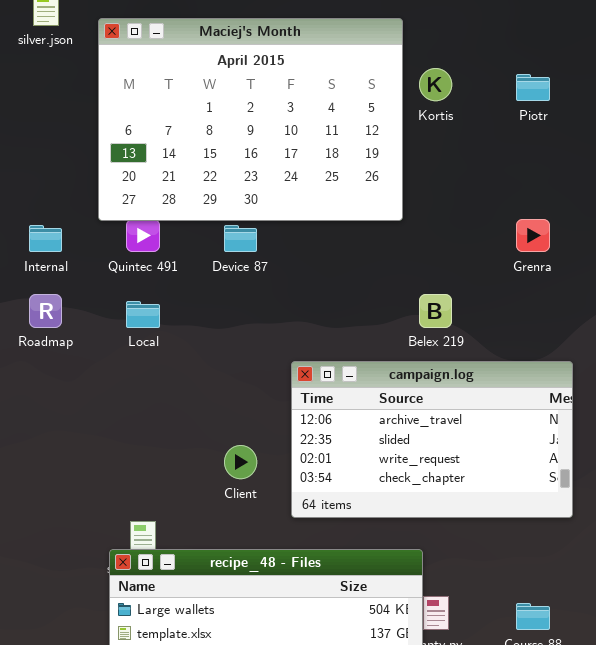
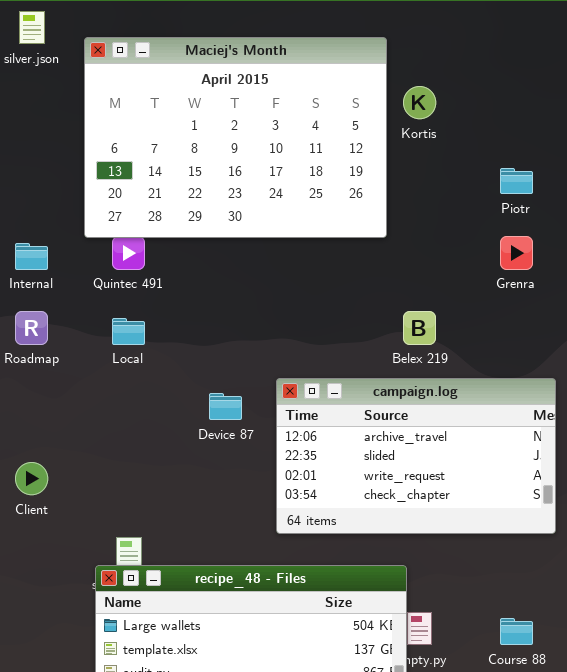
Piotr: [516,74,550,101] -> [500,168,533,194], moved
Device 87: [224,225,257,252] -> [209,393,242,420], moved
Client: [224,445,257,479] -> [15,462,48,495], moved

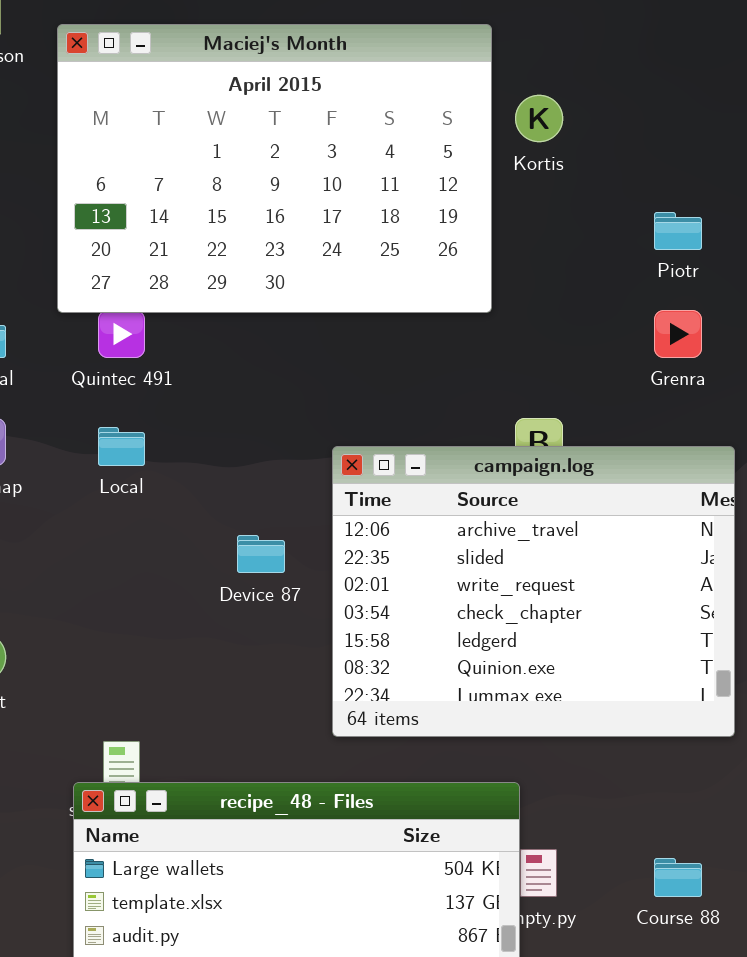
campaign.log: [276,378,556,534] -> [332,446,735,737], resized

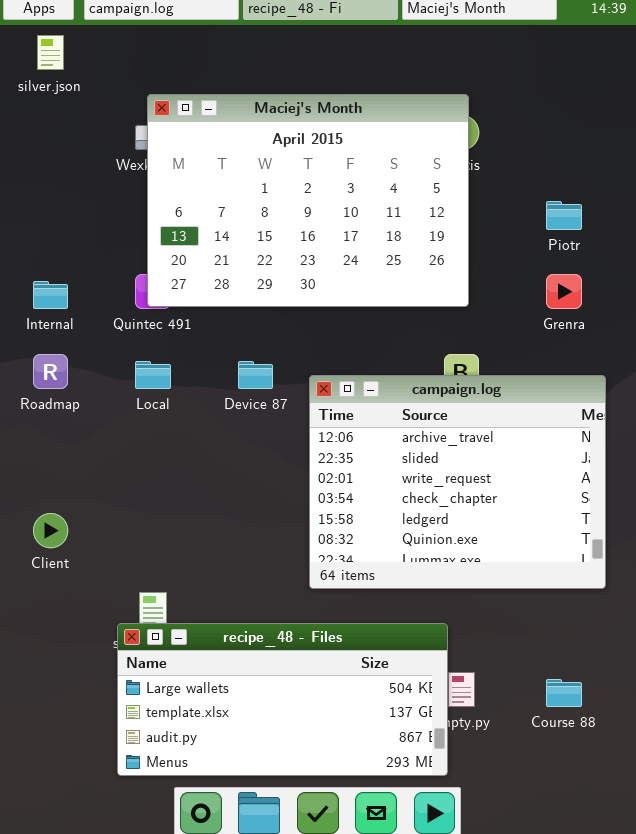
Maciej's Month: [57,24,492,313] -> [147,94,469,307], moved
Device 87: [237,535,285,573] -> [238,361,273,389], moved

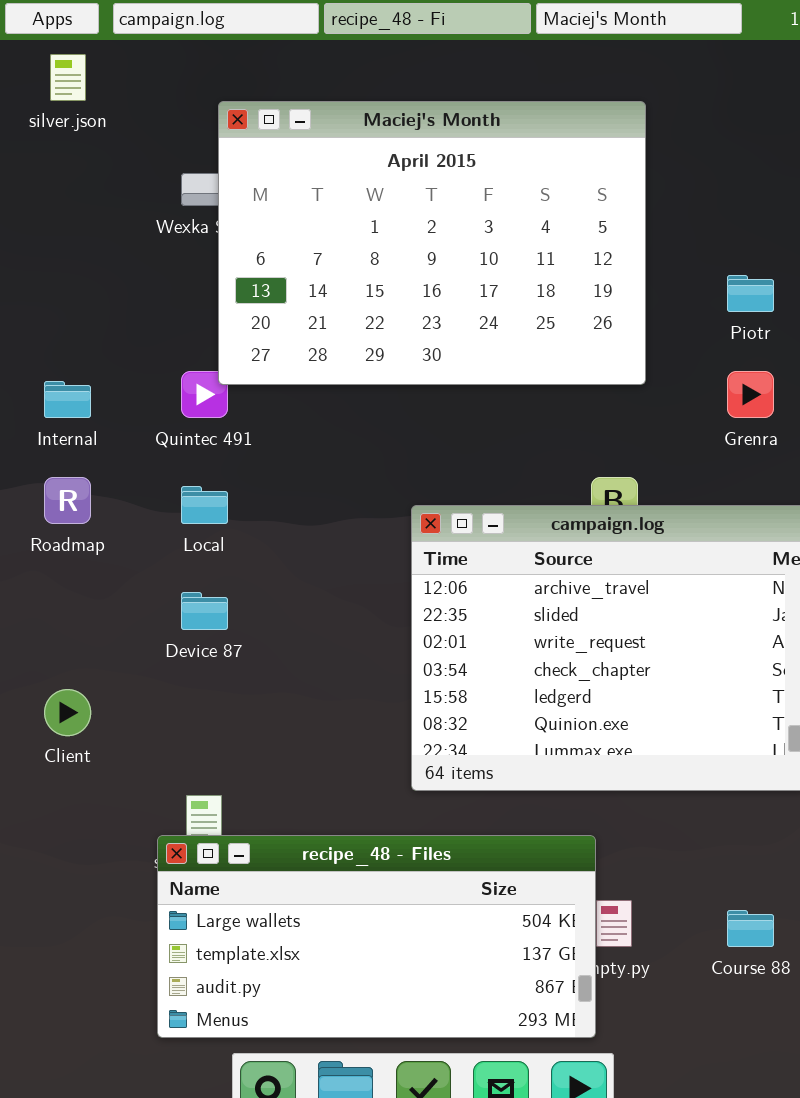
Maciej's Month: [147,94,469,307] -> [218,101,646,385], moved
Device 87: [238,361,273,389] -> [181,592,228,630], moved

